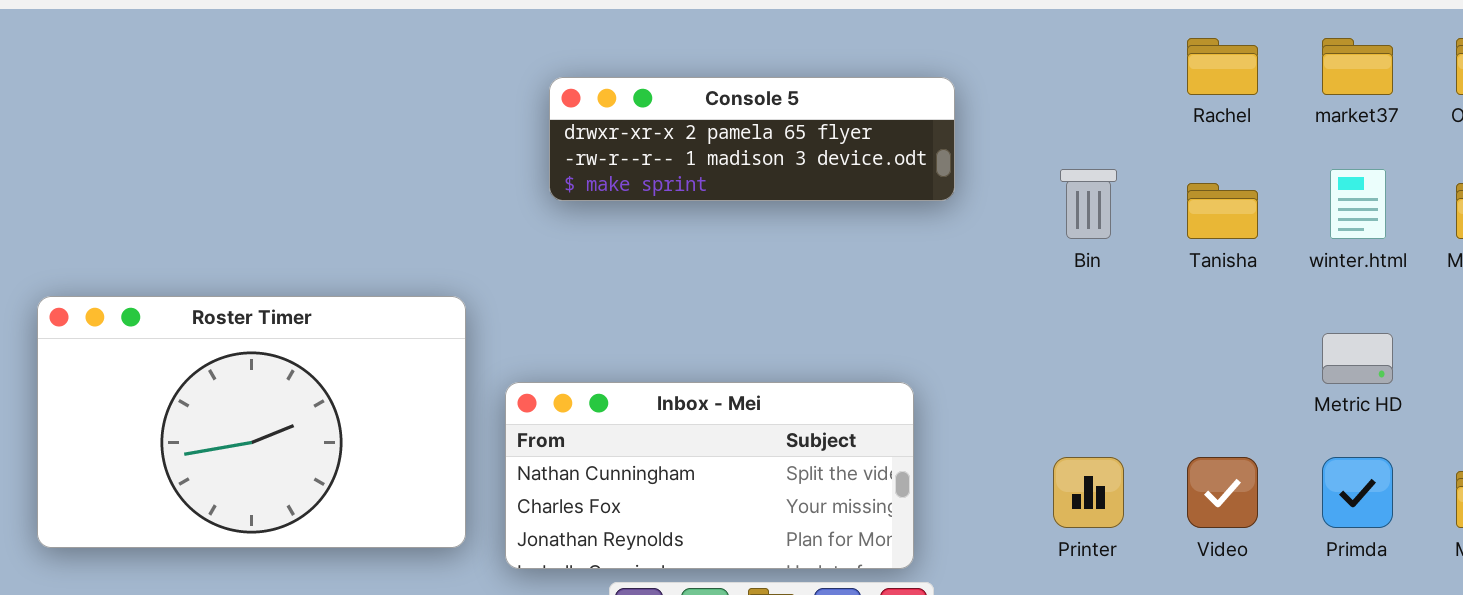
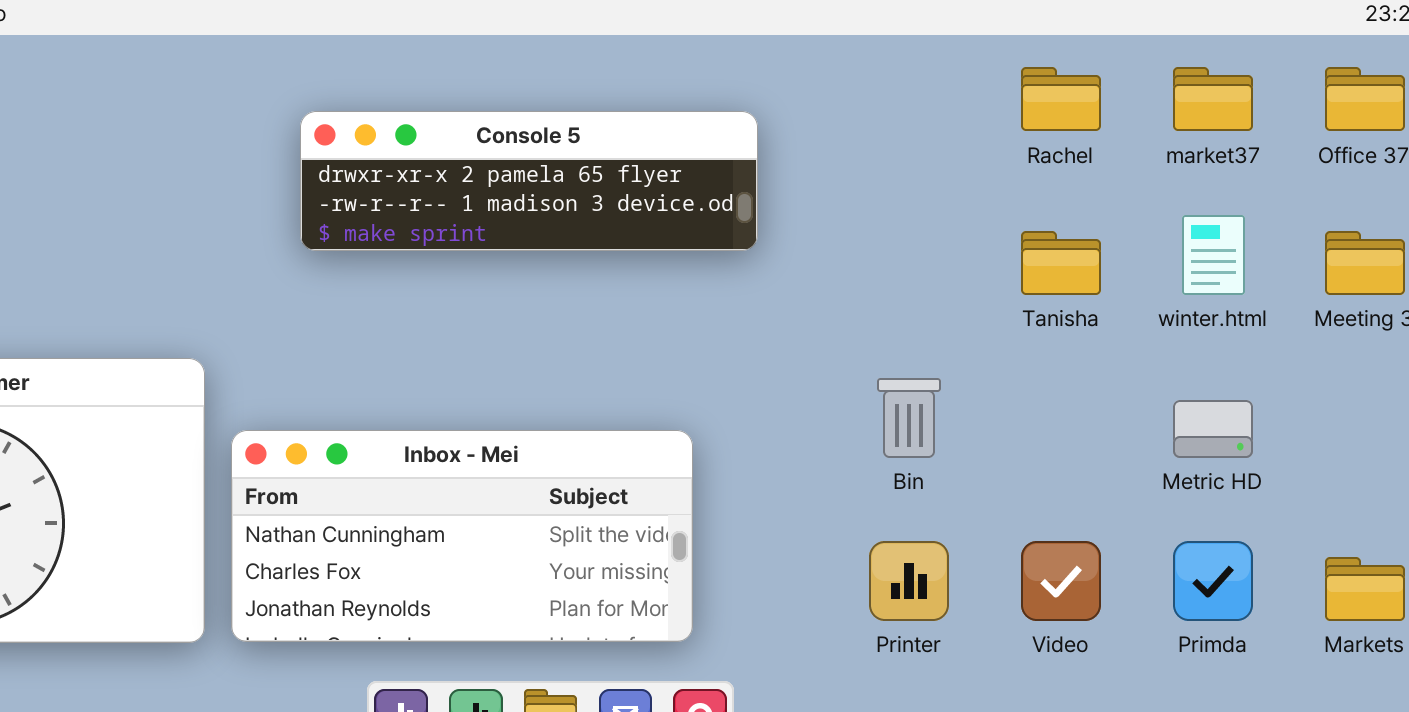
Bin: [1060,169,1117,239] -> [877,378,941,458], moved
Inbox - Mei: [505,382,914,569] -> [231,430,693,642], moved

